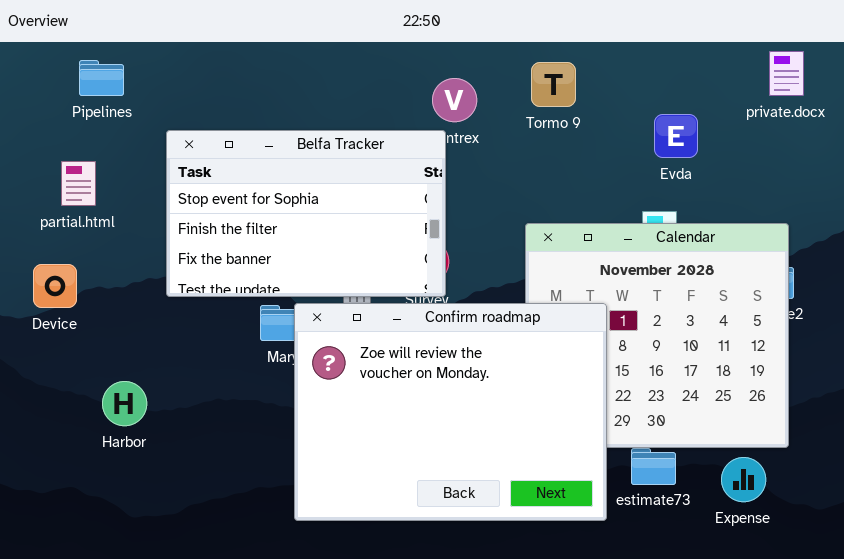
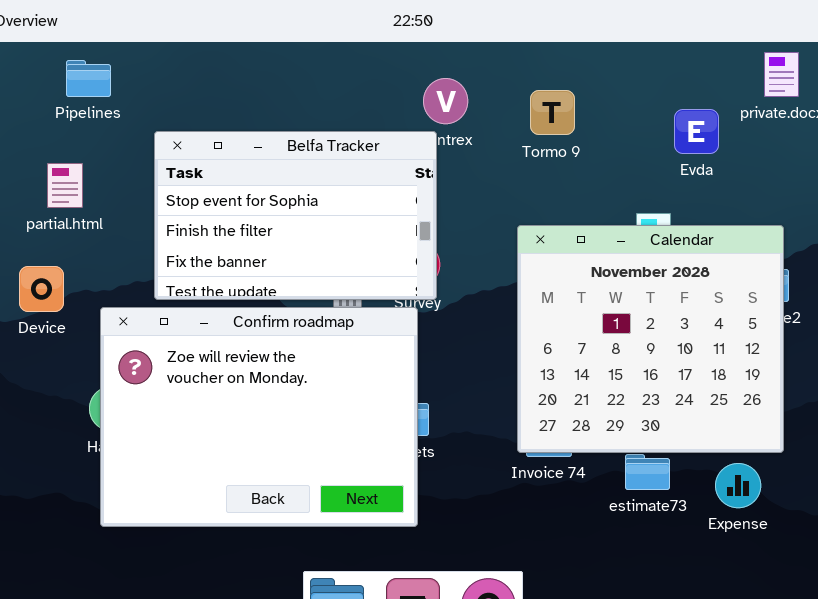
Tormo 9: [531,62,576,107] -> [530,90,575,135], moved
Evda: [654,114,698,158] -> [674,109,719,154], moved
Confirm roadmap: [294,303,607,521] -> [100,307,418,527], moved

